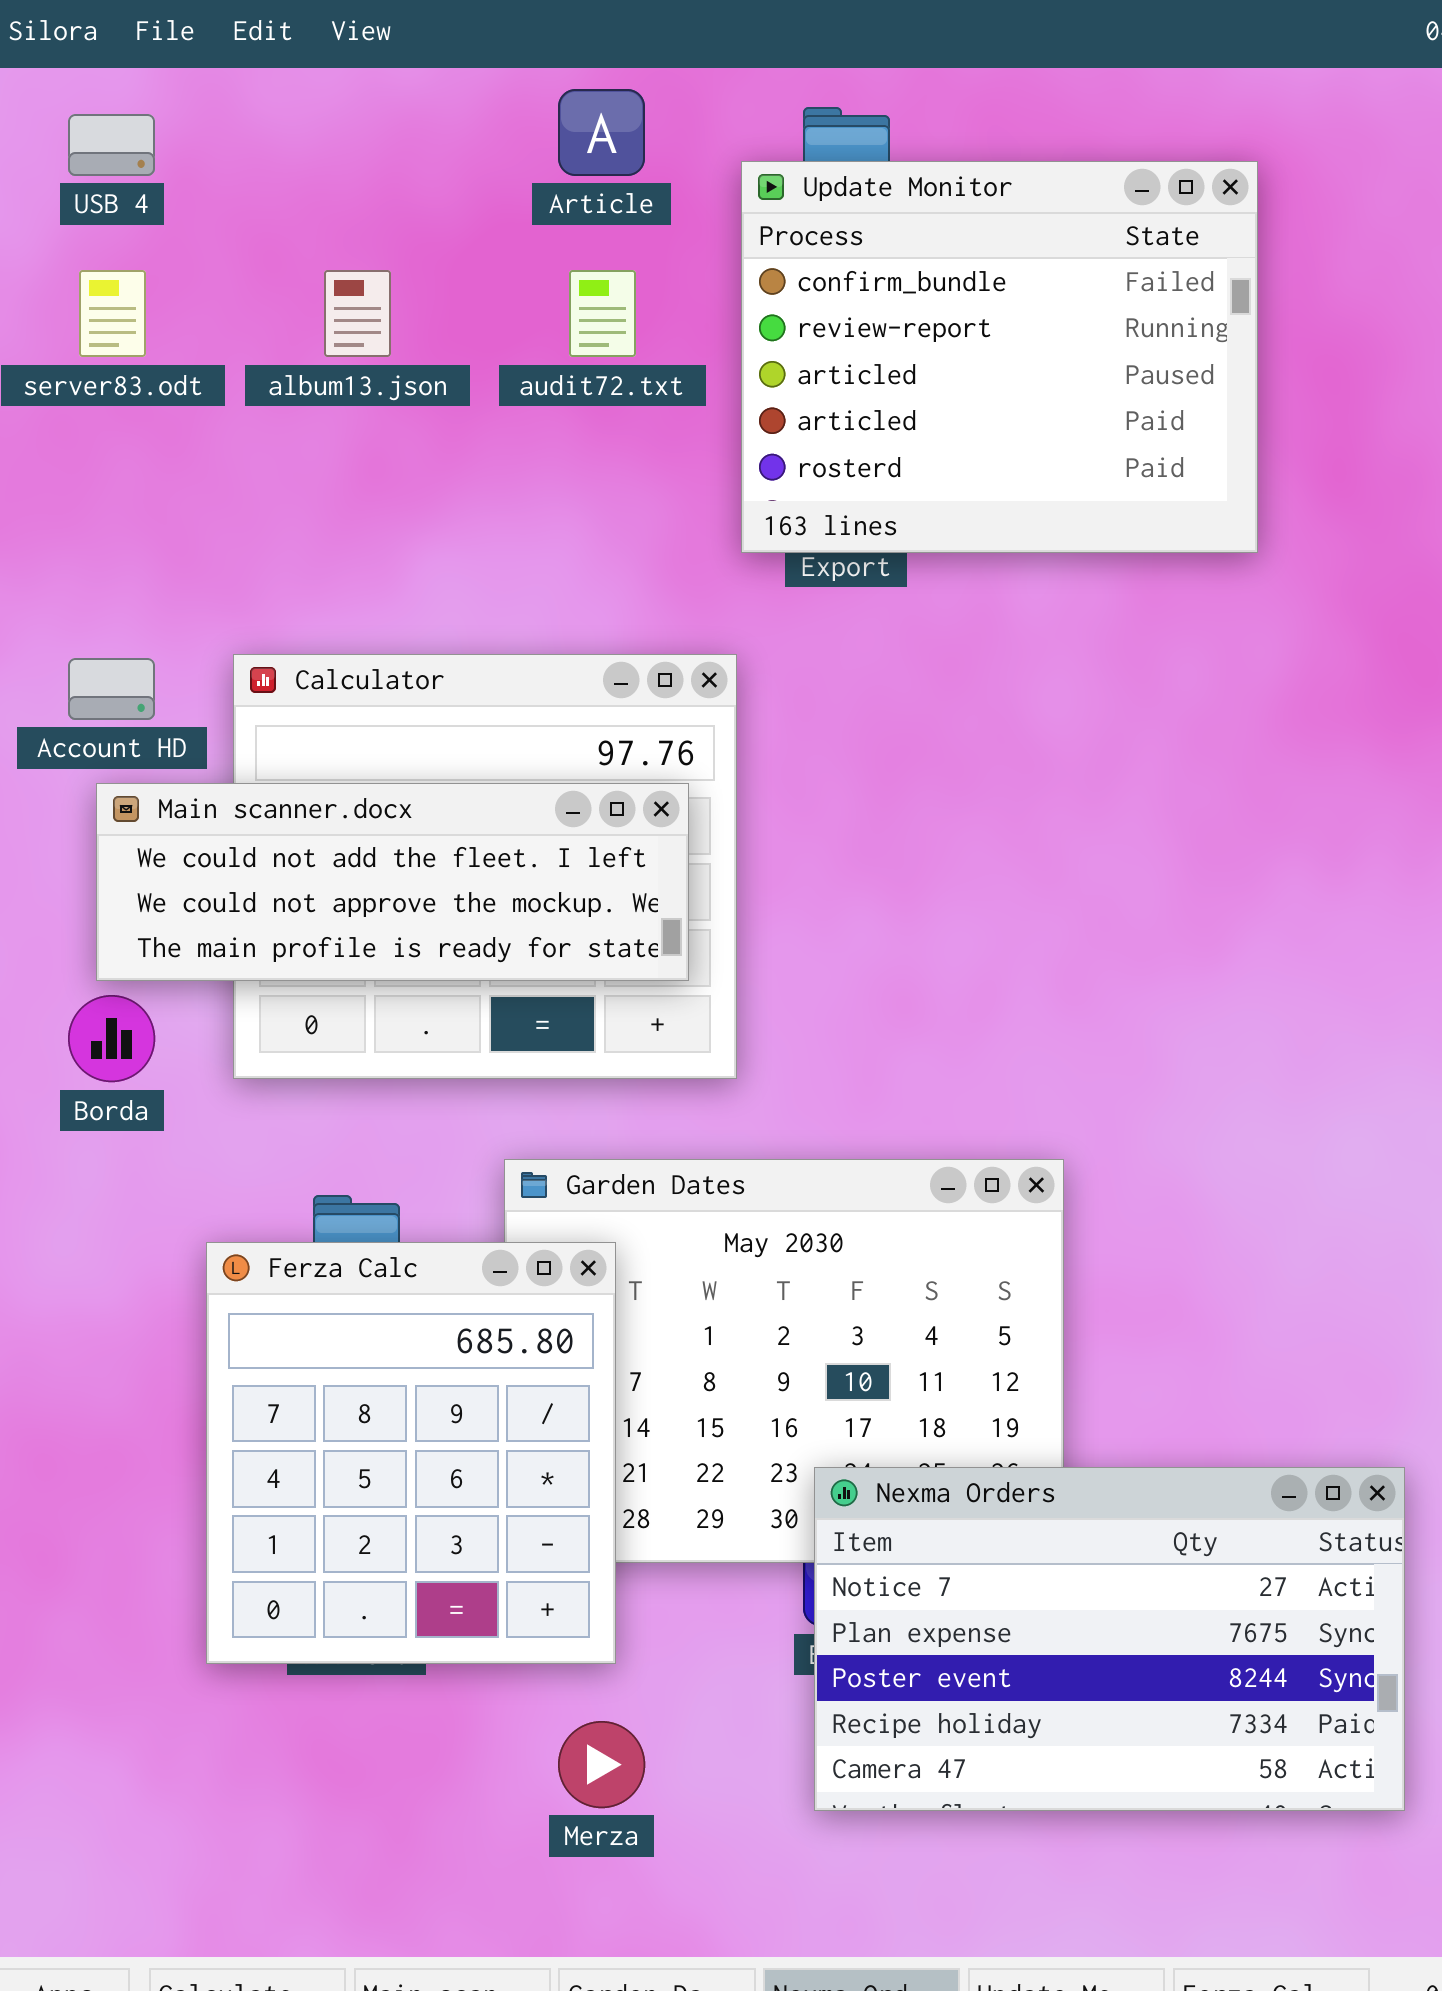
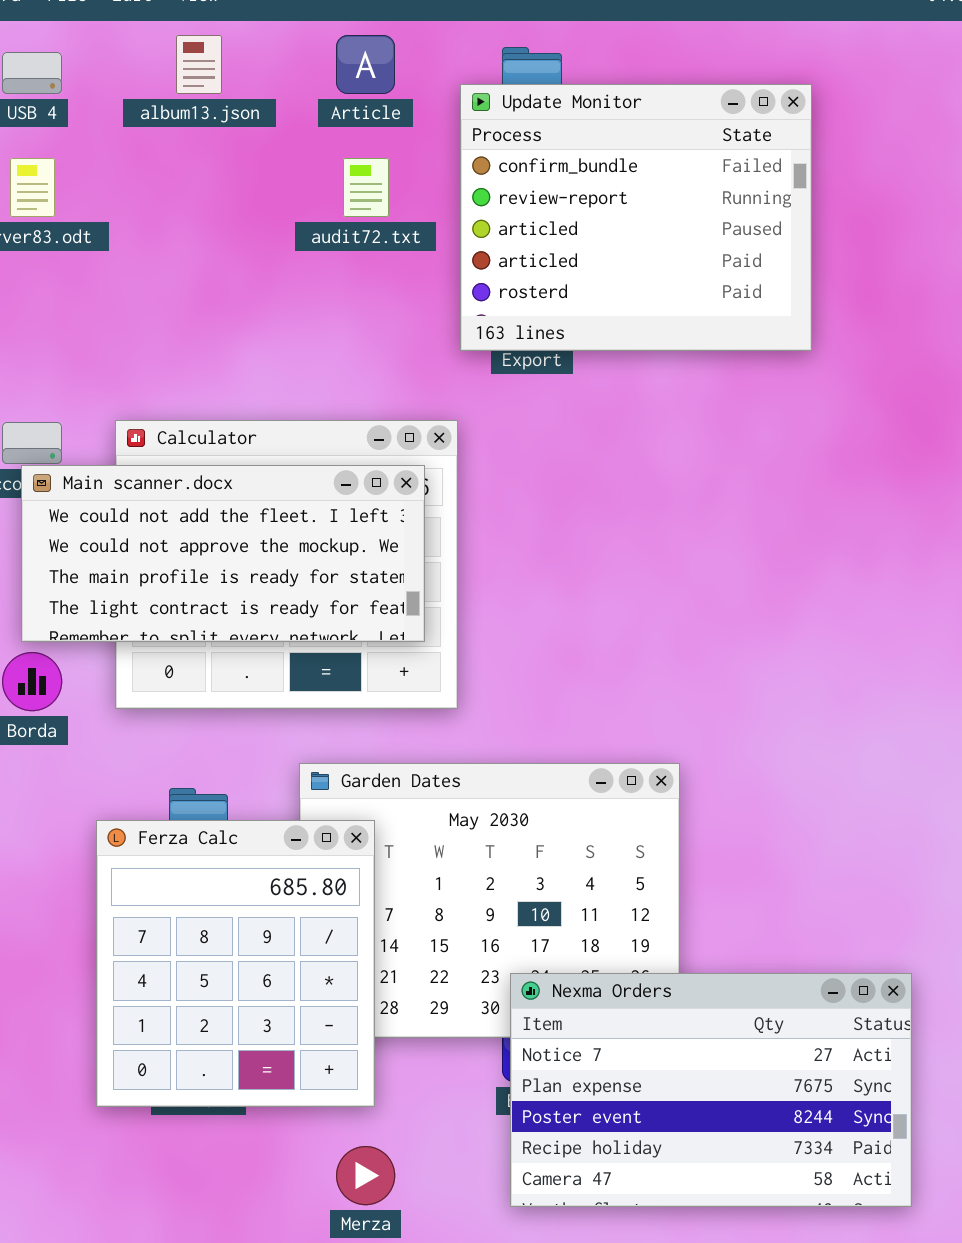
album13.json: [324,270,391,357] -> [176,35,222,94], moved
Main scanner.docx: [96,783,689,981] -> [21,465,425,642], resized

